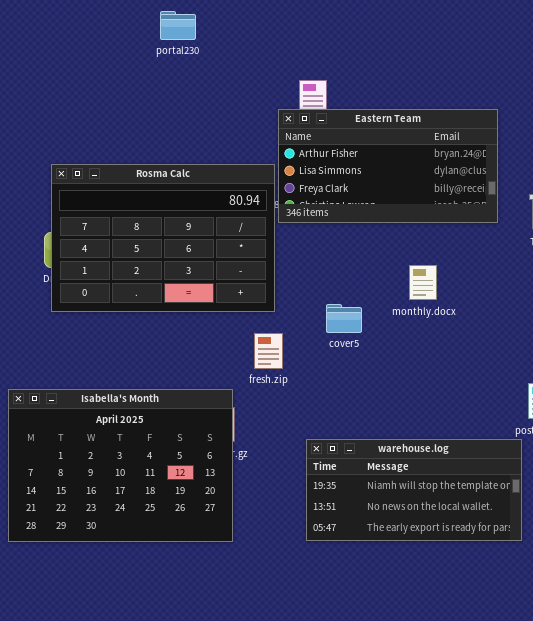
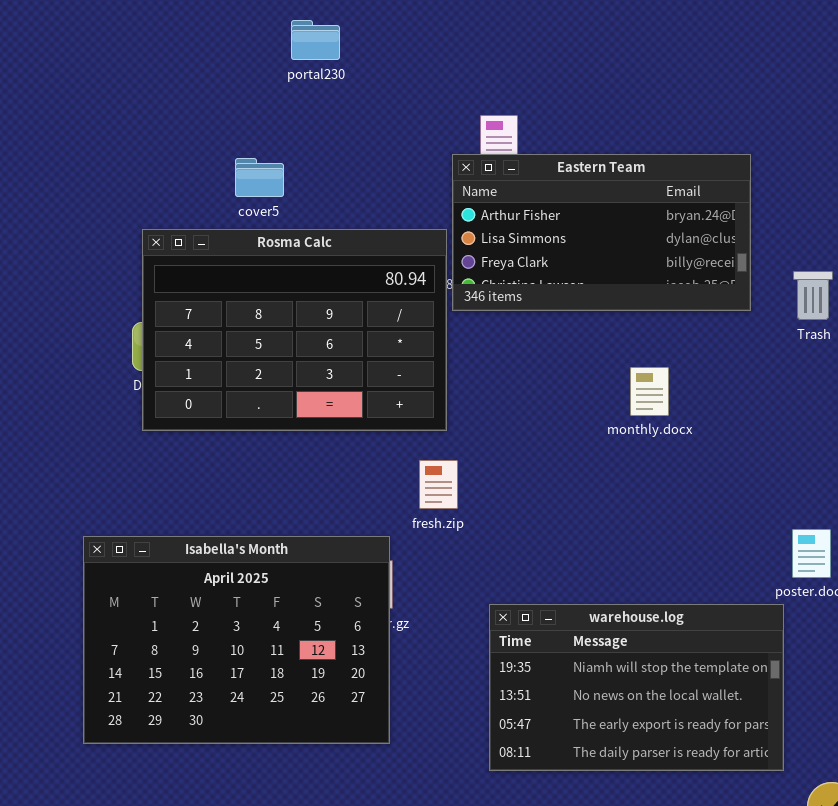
cover5: [326,304,362,333] -> [235,158,284,197], moved
warehouse.log: [306,439,522,541] -> [489,604,784,771], resized

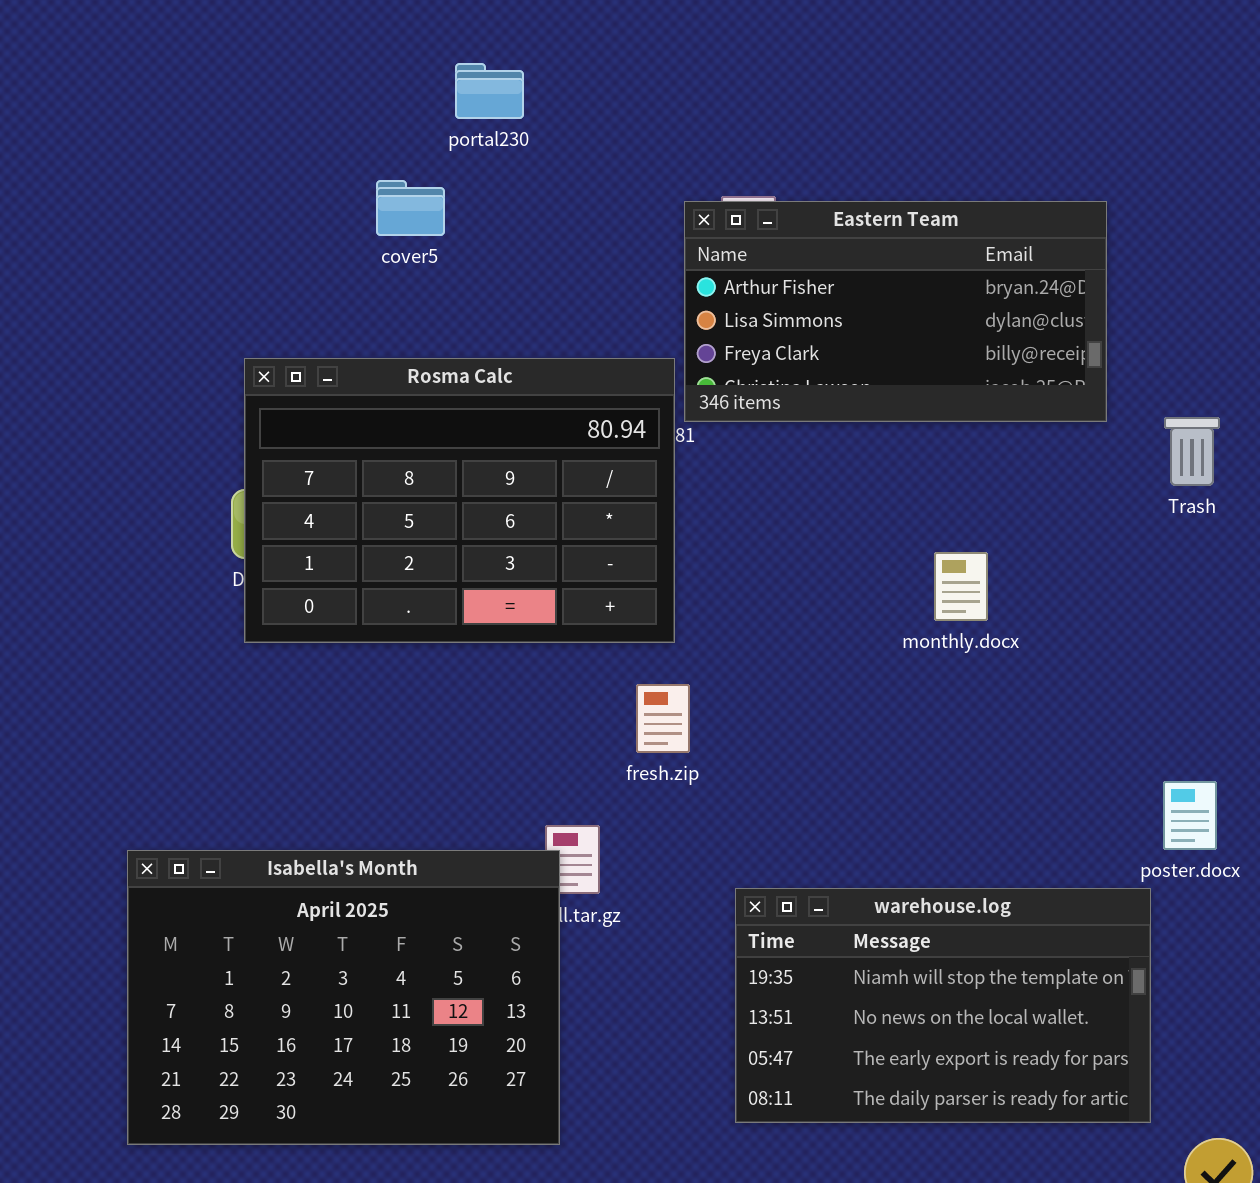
Eastern Team: [452,154,751,311] -> [684,201,1107,422], moved
cover5: [235,158,284,197] -> [376,180,445,236], moved
Isabella's Month: [83,536,390,744] -> [127,850,560,1145], moved

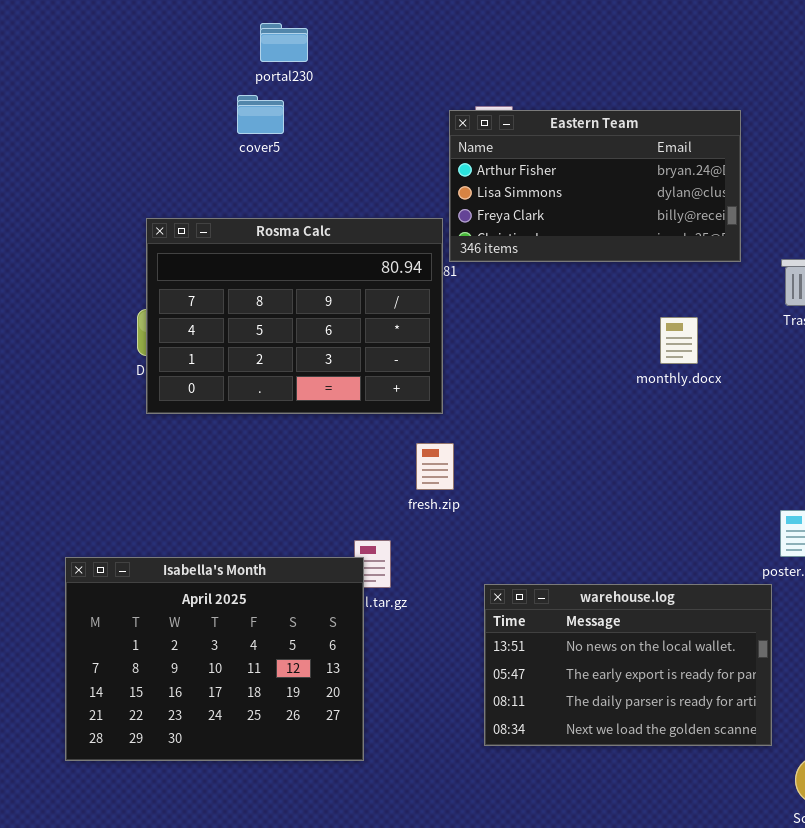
portal230: [455,63,524,119] -> [260,23,308,62], moved
monthly.docx: [934,552,988,621] -> [660,317,698,364], moved
warehouse.log: [735,888,1151,1123] -> [484,584,772,746], scrolled down 1 row

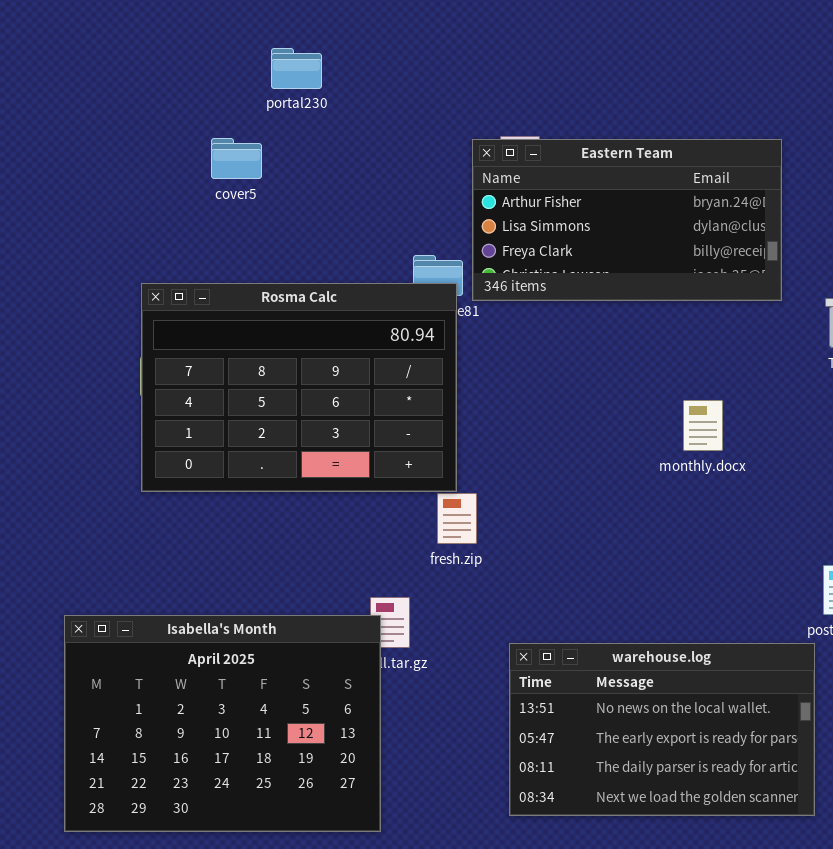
cover5: [237,95,284,134] -> [211,138,262,179], moved
Rosma Calc: [146,218,443,414] -> [141,283,457,492], moved
monthly.docx: [660,317,698,364] -> [683,400,723,451], moved

